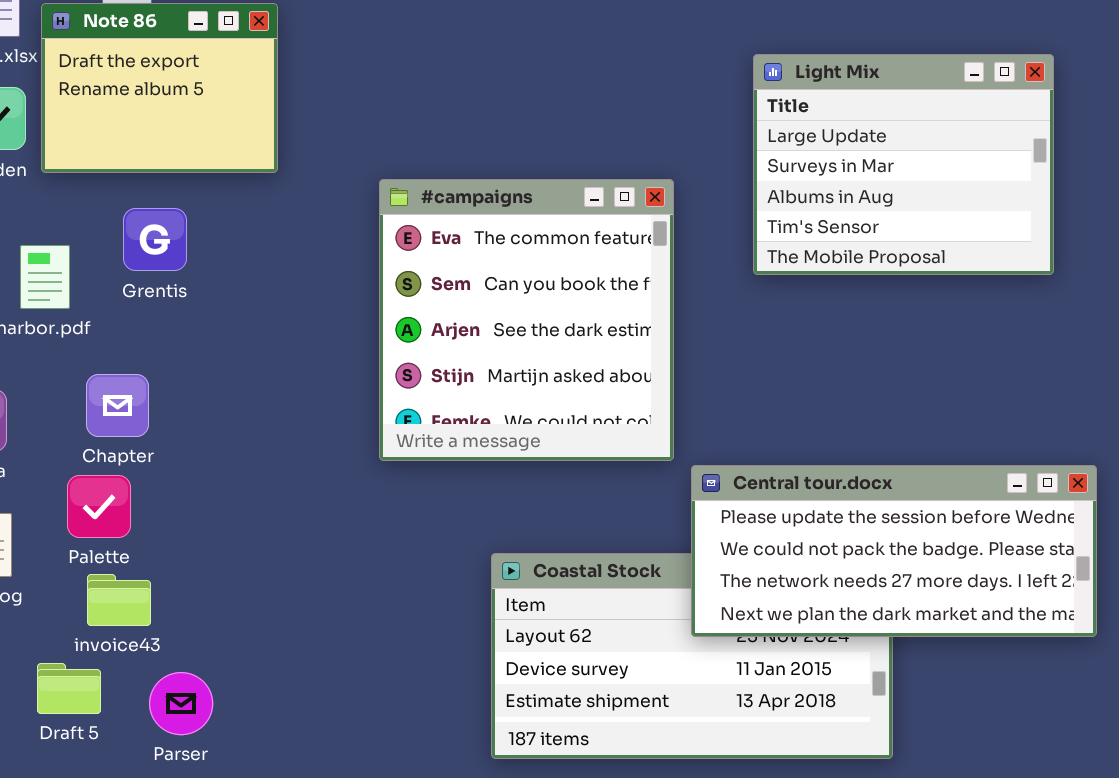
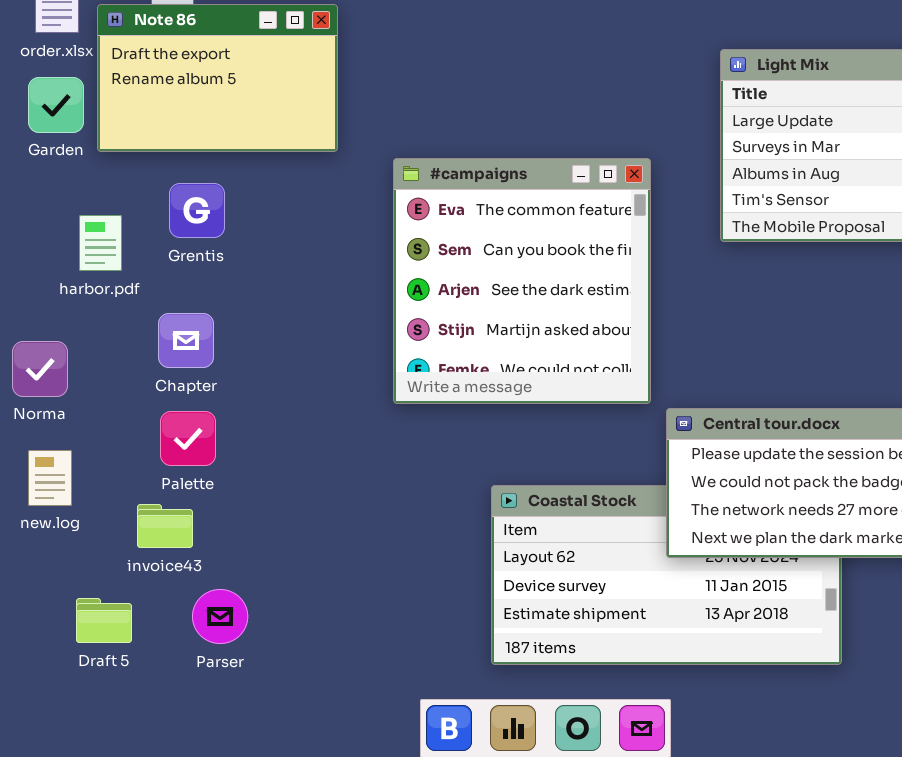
Note 86: [41,3,278,173] -> [97,4,338,152], resized
Chapter: [86,374,149,437] -> [158,313,214,368], moved
Palette: [67,475,131,538] -> [160,411,216,466], moved
Draft 5: [37,663,101,714] -> [76,598,132,643], moved

